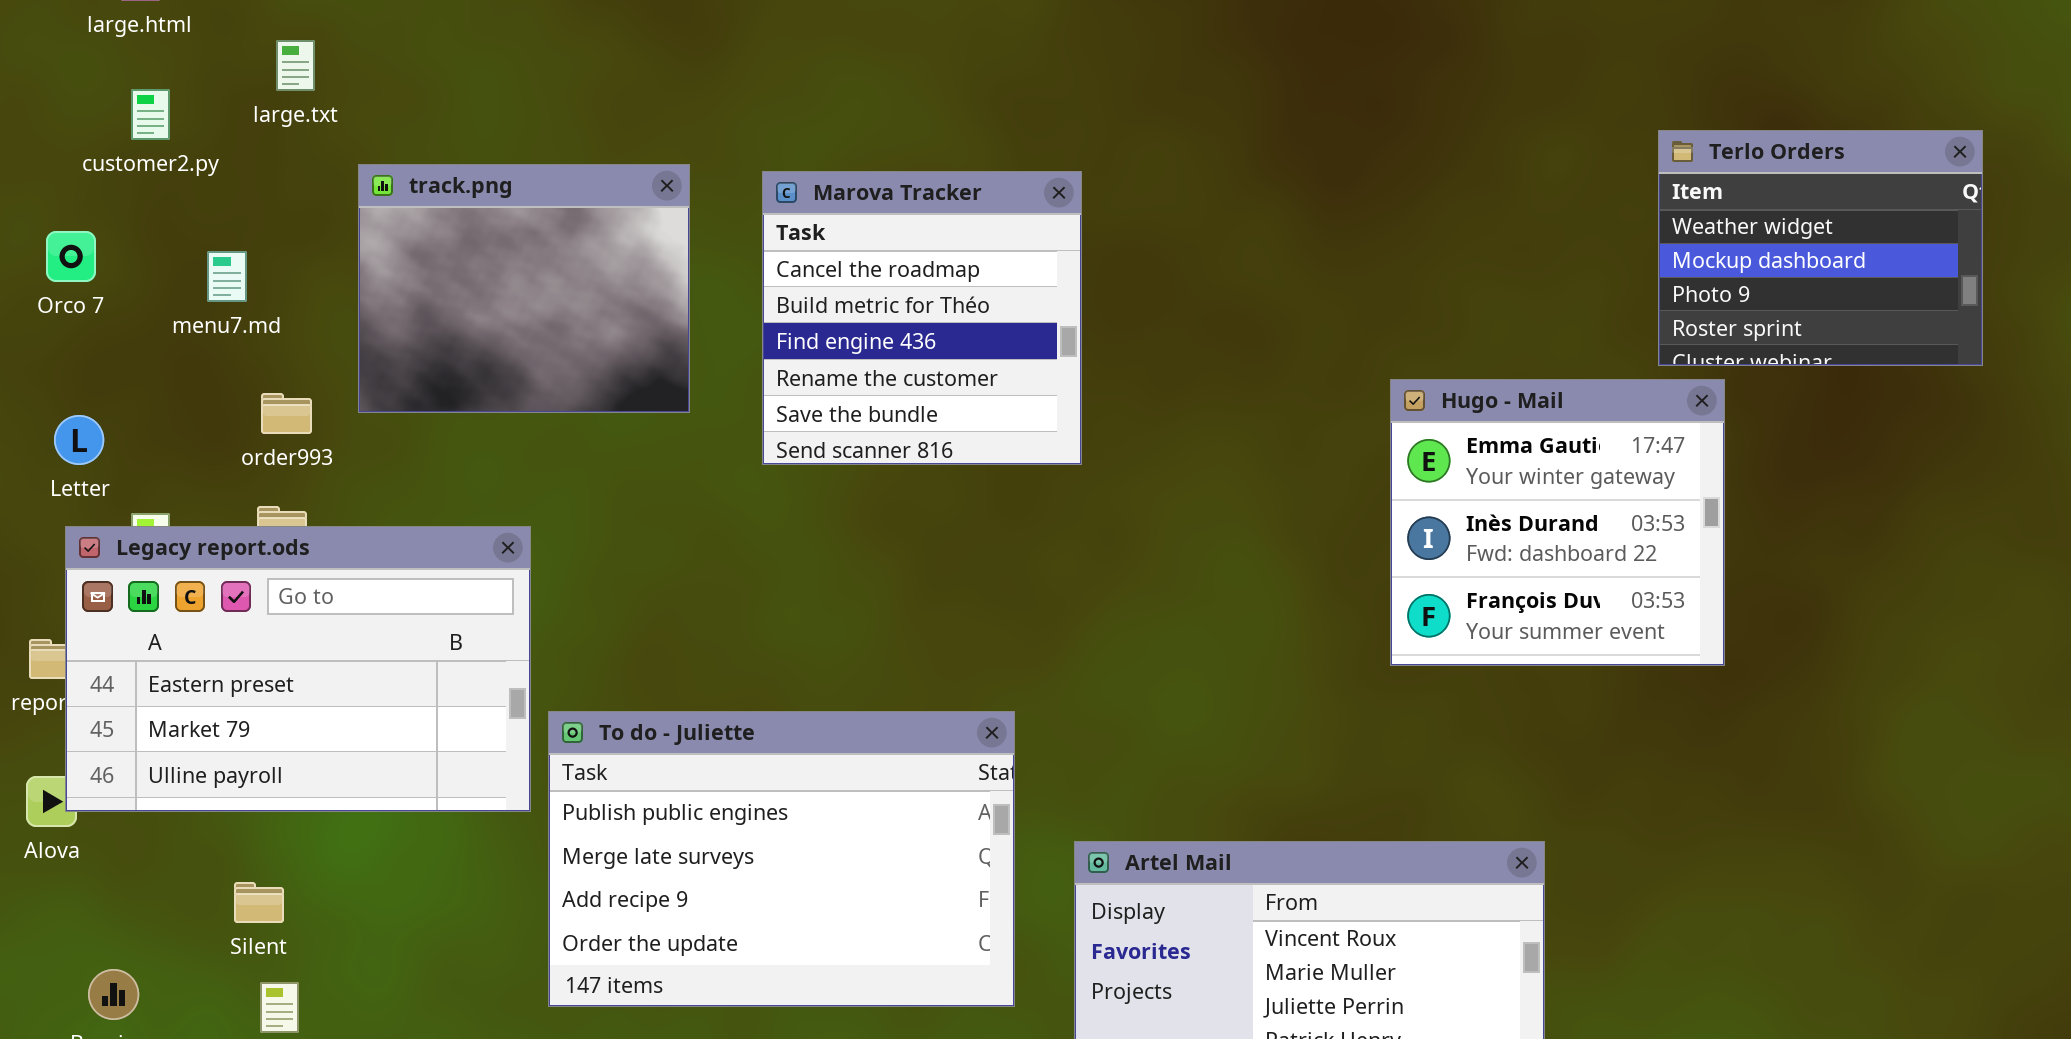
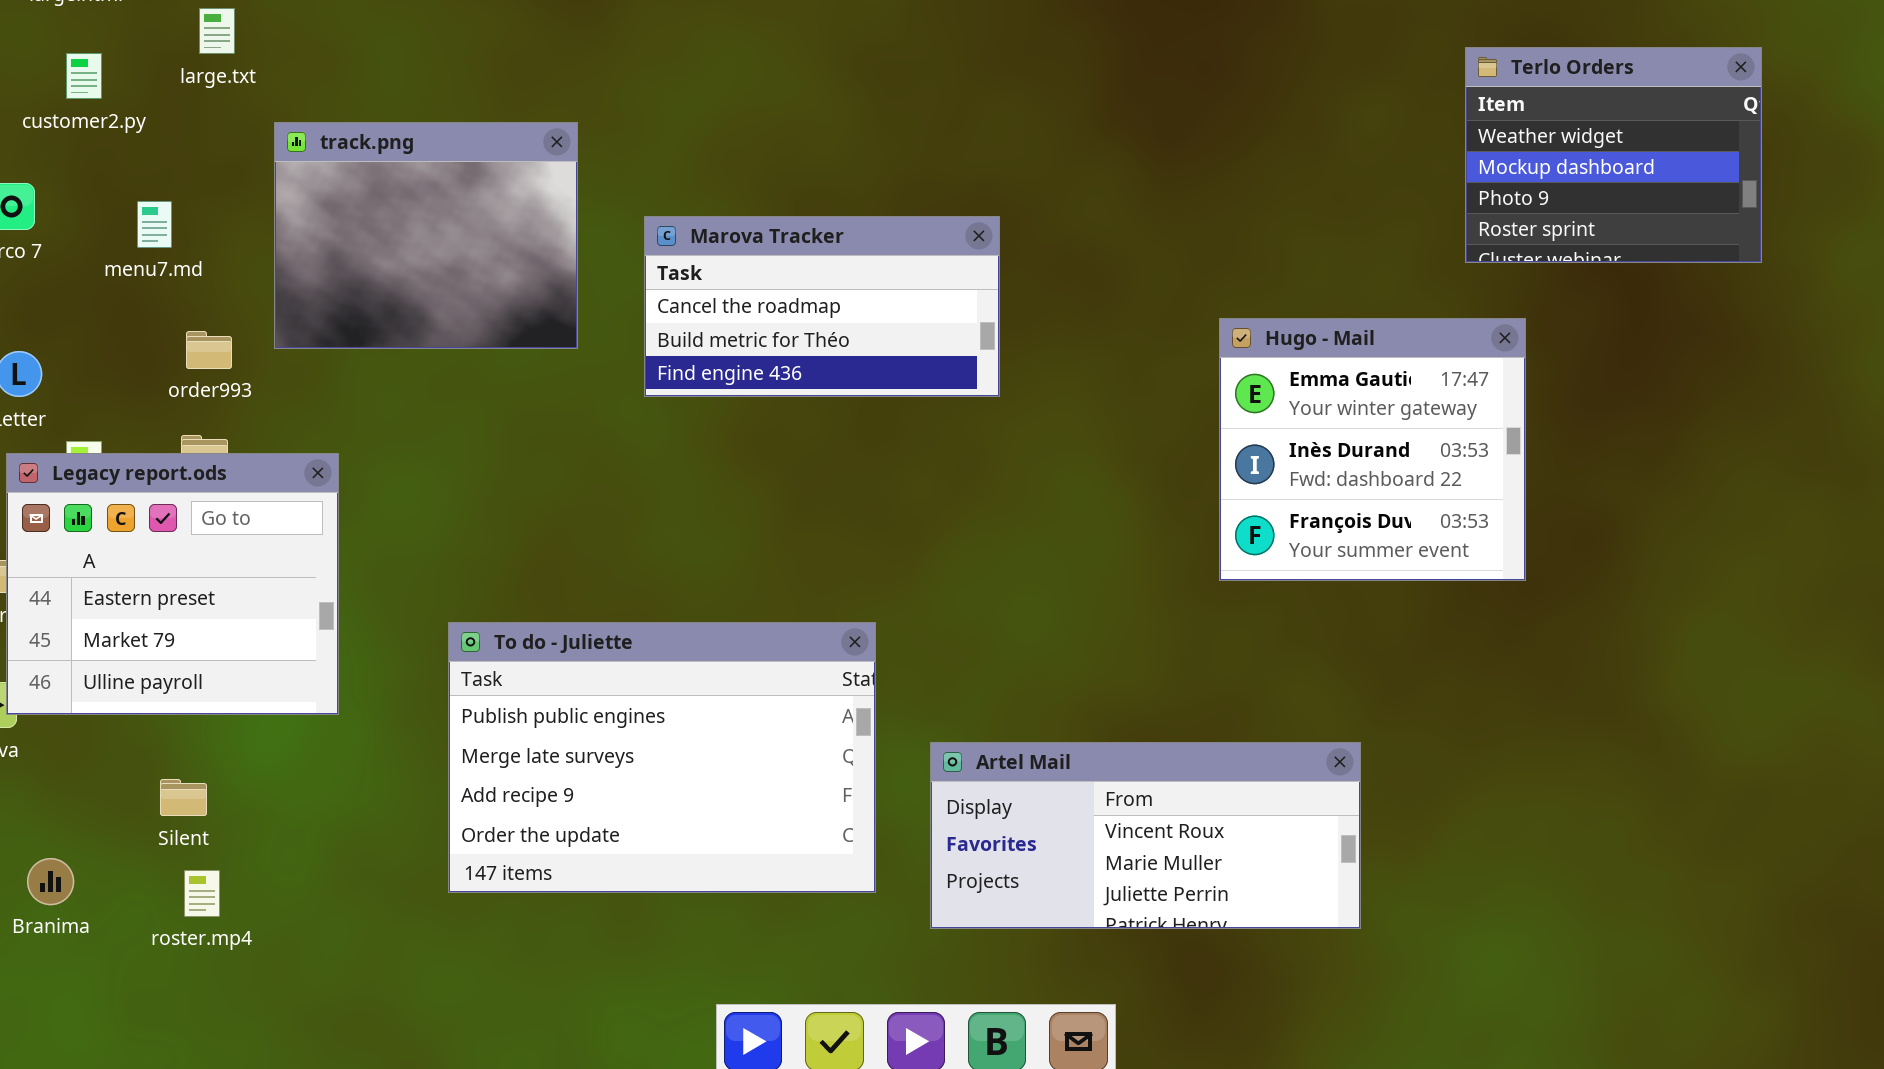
Terlo Orders: [1658,130,1983,366] -> [1465,47,1762,263], moved
Marova Tracker: [762,171,1082,465] -> [644,216,1000,397], resized
Legacy report.ods: [65,526,531,812] -> [6,453,339,715], resized

